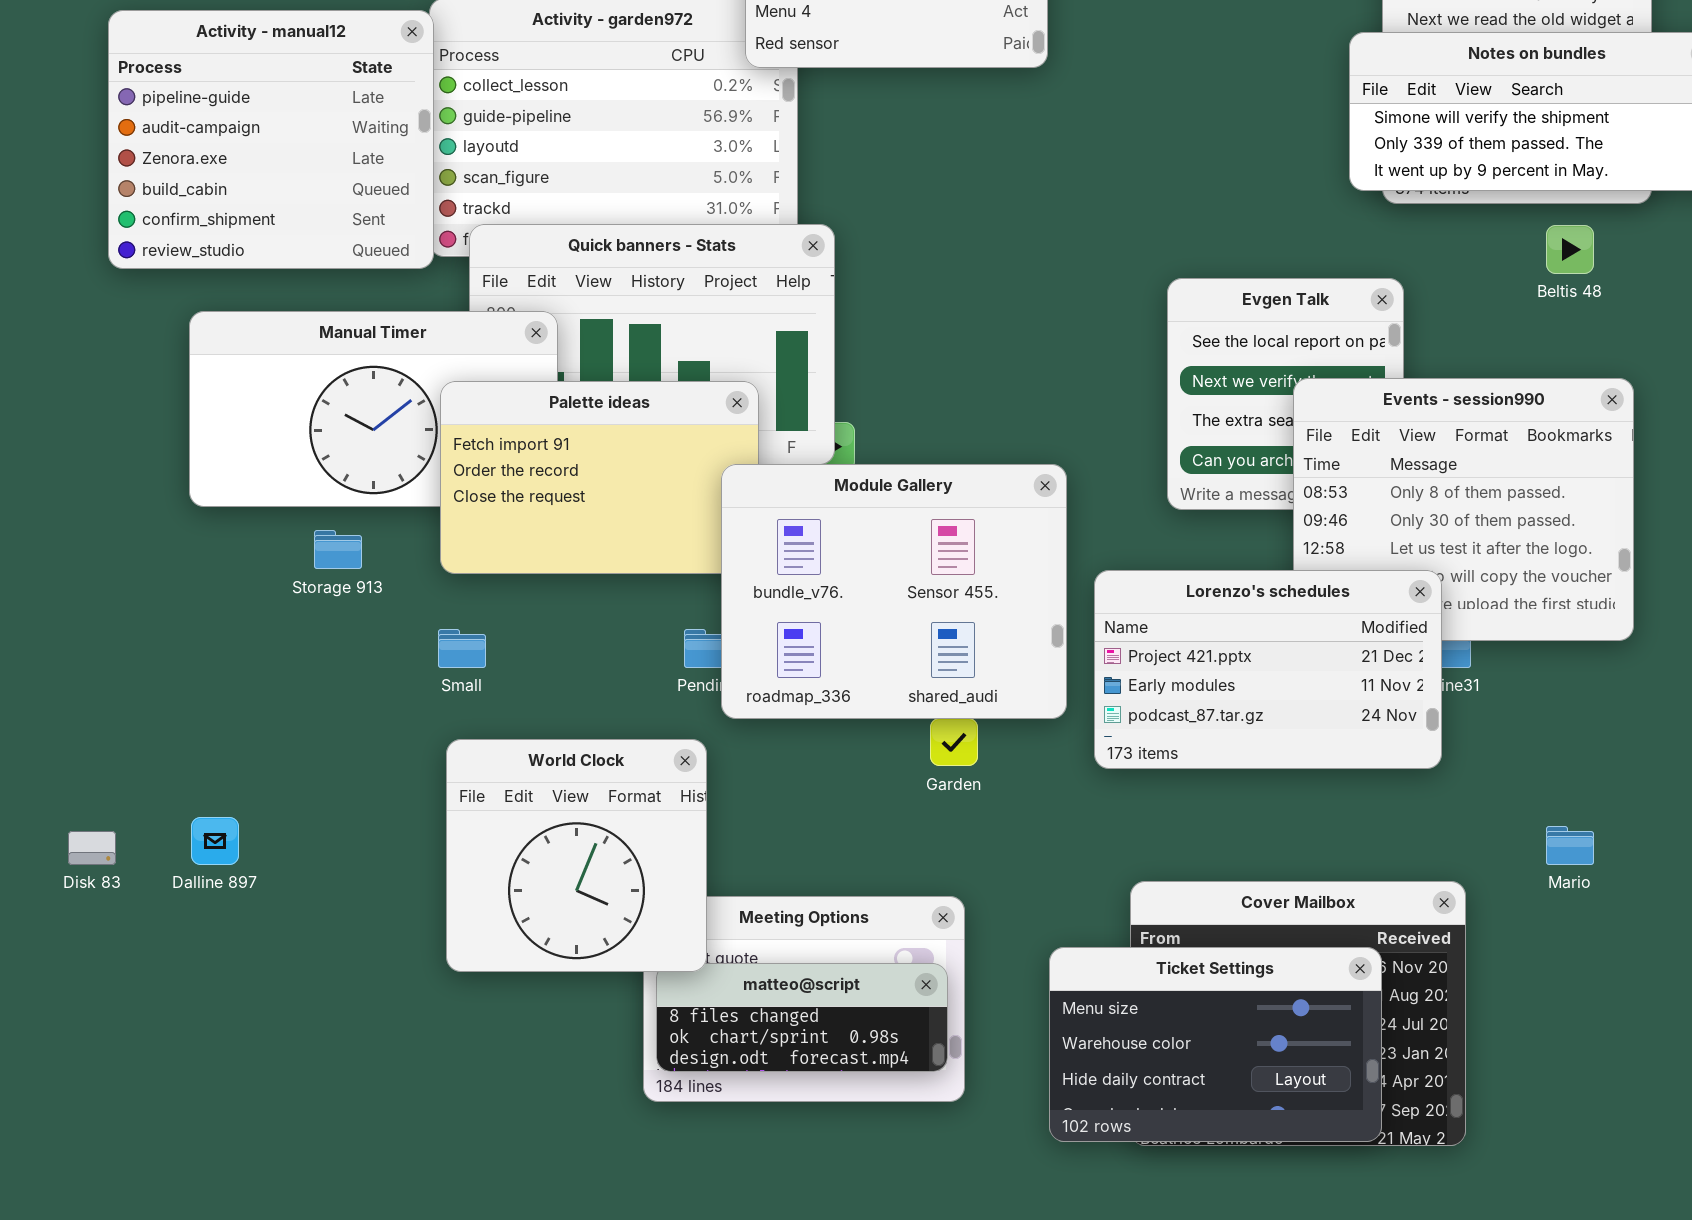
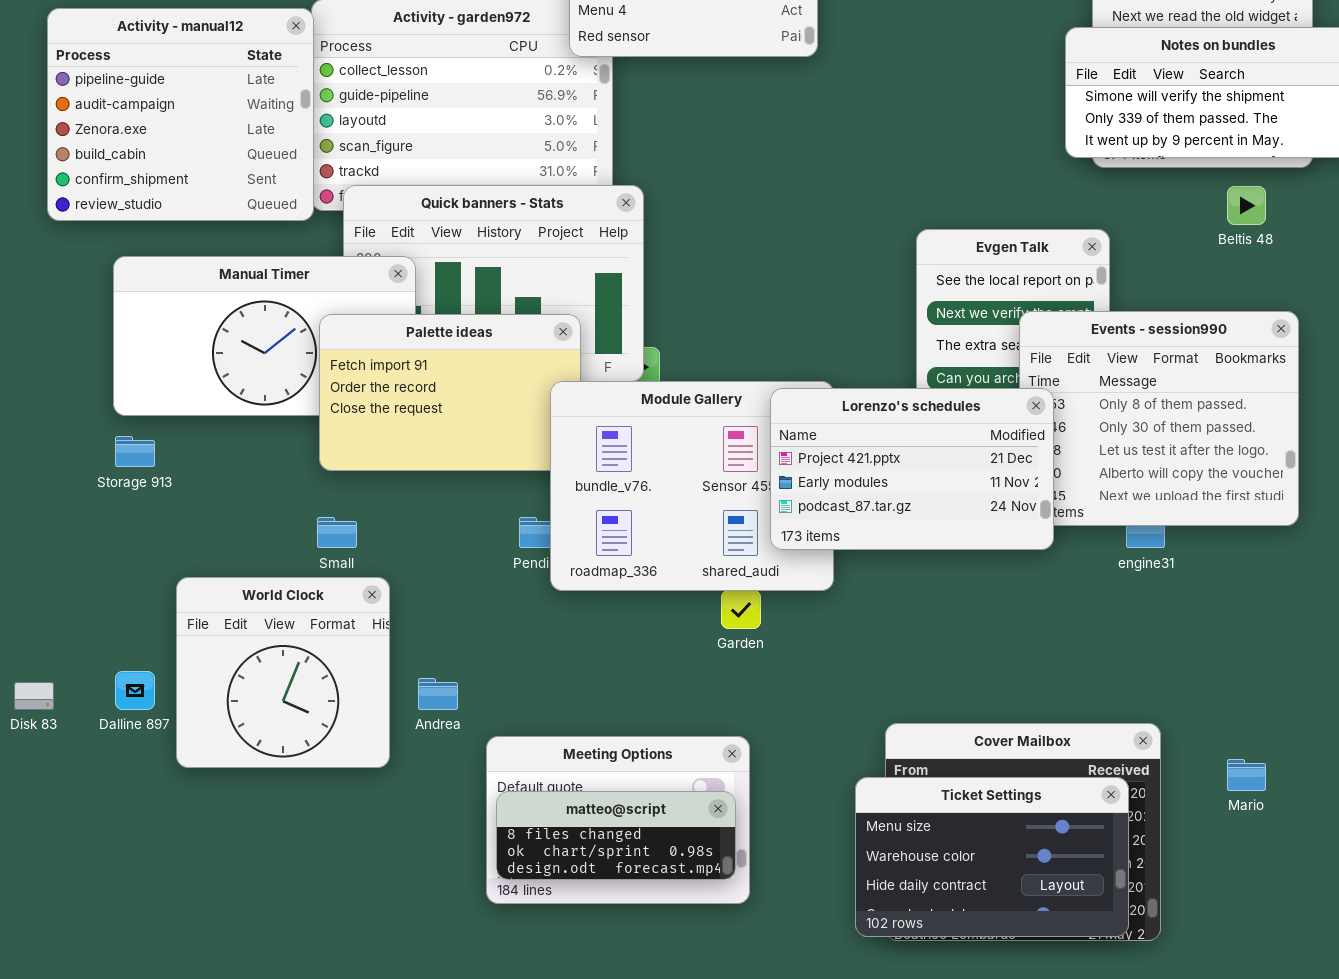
Storage 913: [314,530,362,569] -> [115,436,155,467], moved
Lorenzo's schedules: [1094,570,1442,769] -> [770,388,1054,550], moved
World Clock: [446,739,707,972] -> [176,577,390,768], moved
Mario: [1546,826,1594,865] -> [1227,759,1266,791], moved
Ticket Settings: [1049,947,1382,1142] -> [855,777,1129,937], moved

